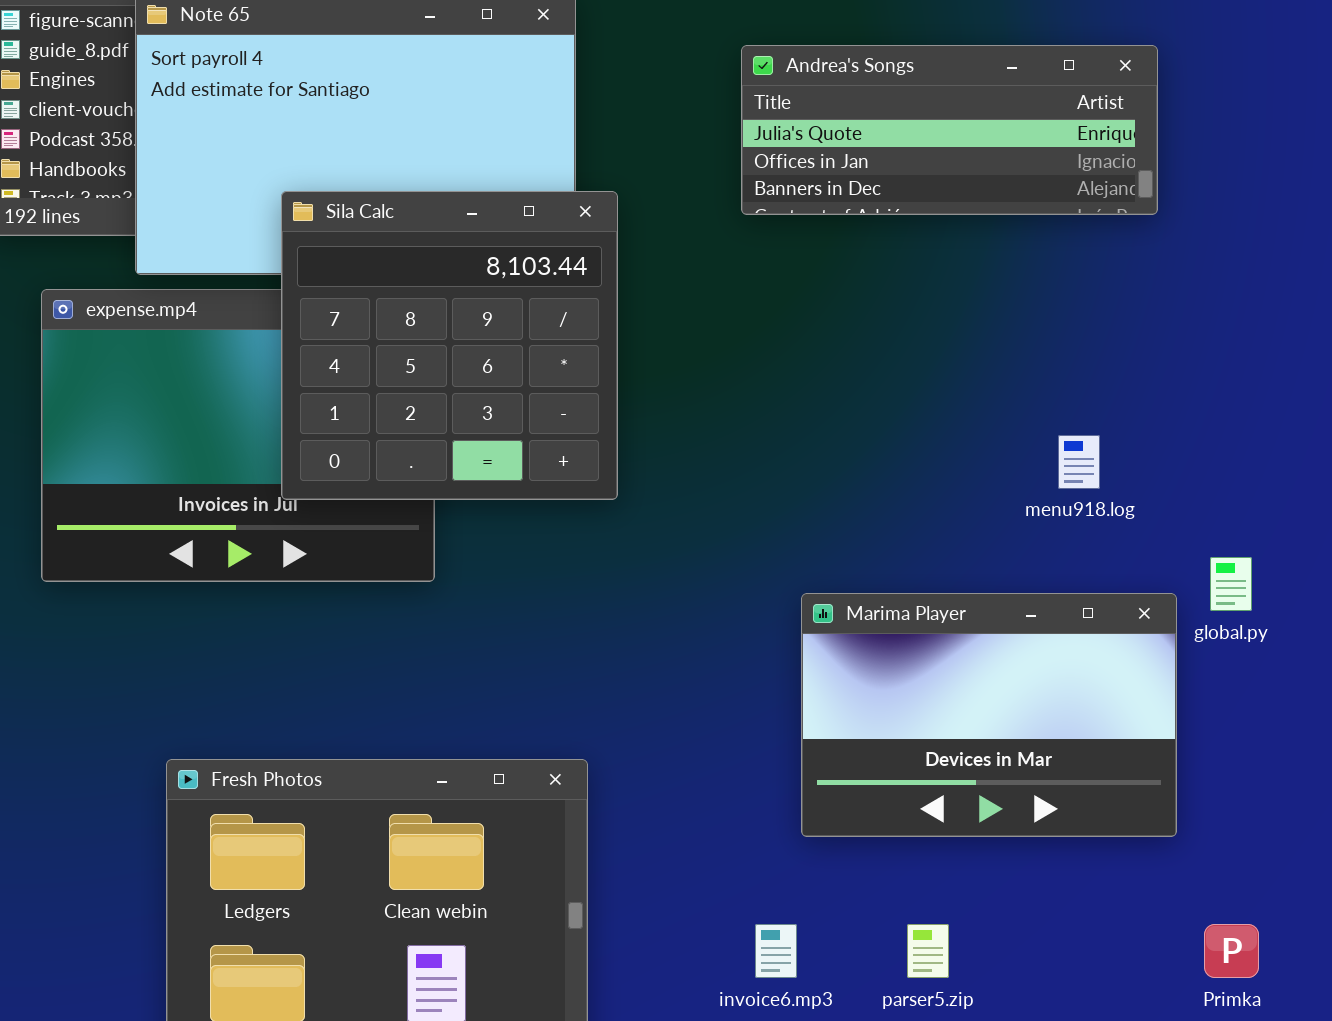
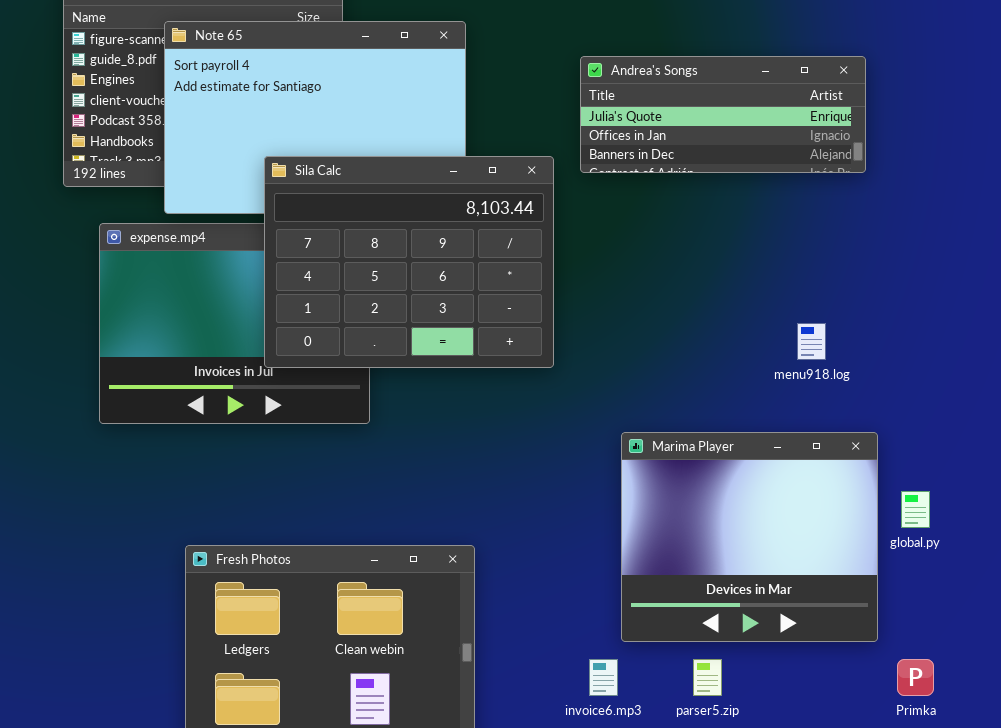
Sila Calc: [281,191,618,500] -> [264,156,554,368], resized
global.py: [1210,557,1252,611] -> [901,491,930,528], moved
Marima Player: [801,593,1177,837] -> [621,432,878,642], resized

